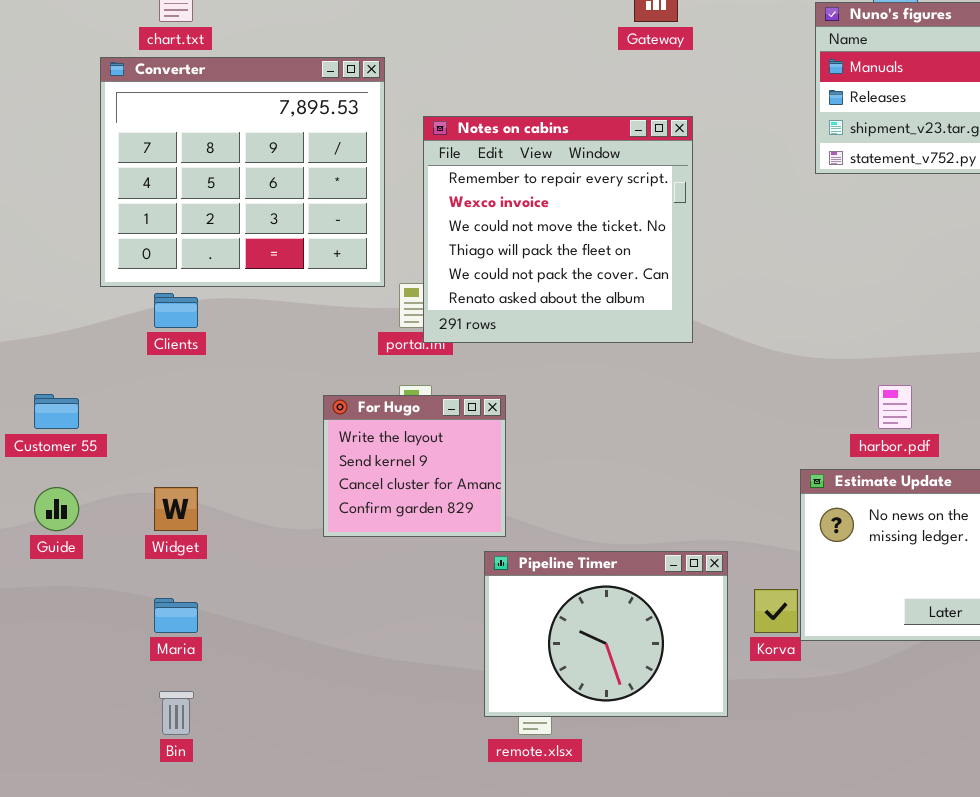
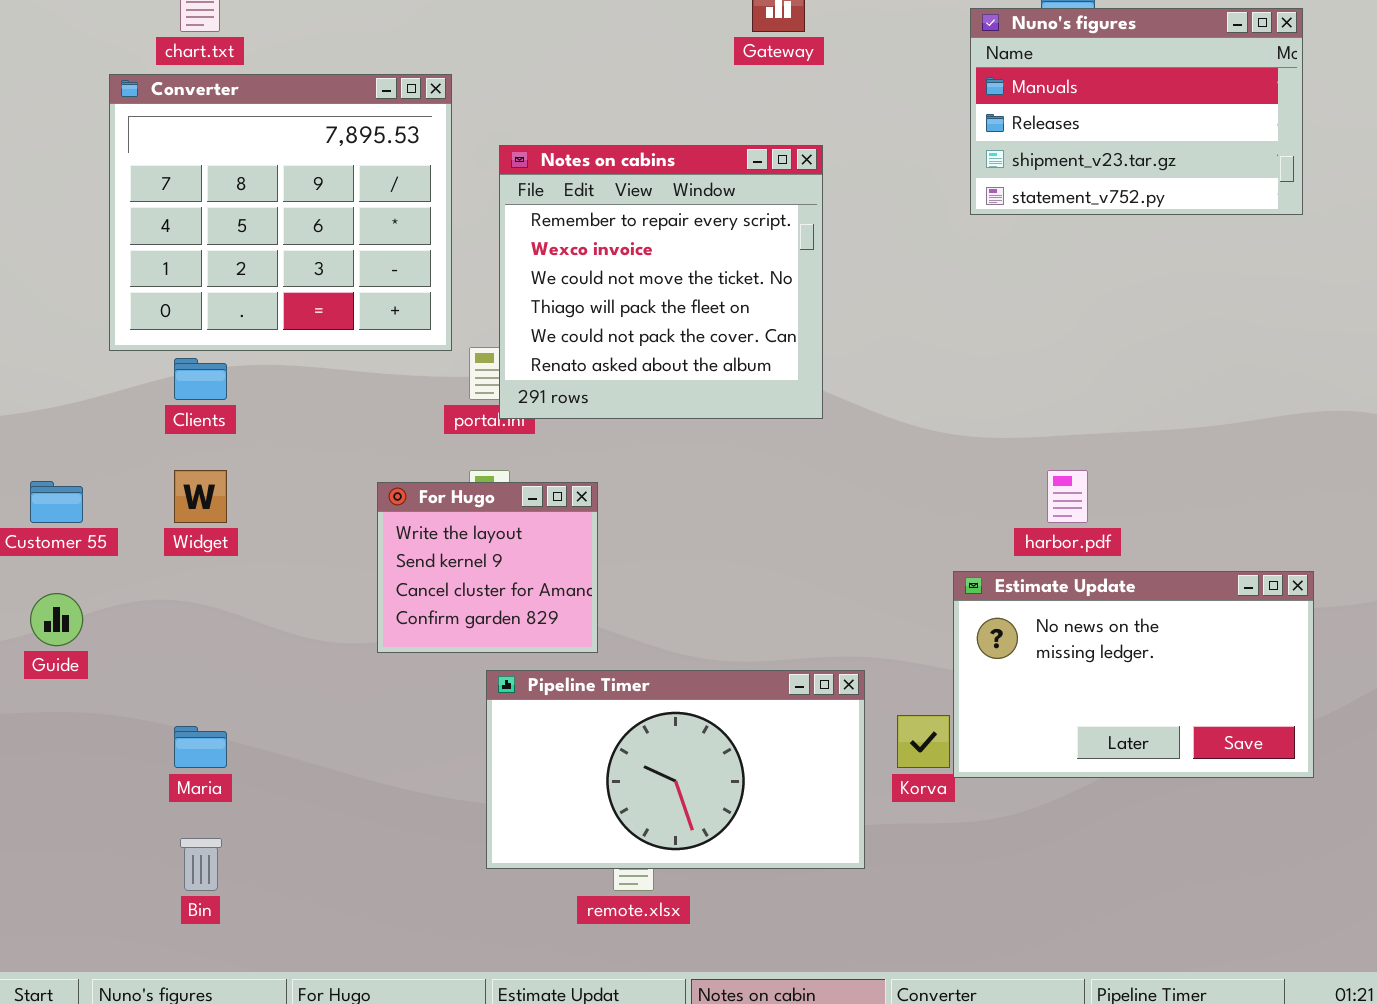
Widget: [154,487,198,531] -> [174,470,227,523], moved
Pipeline Timer: [484,551,728,717] -> [486,670,865,869], resized

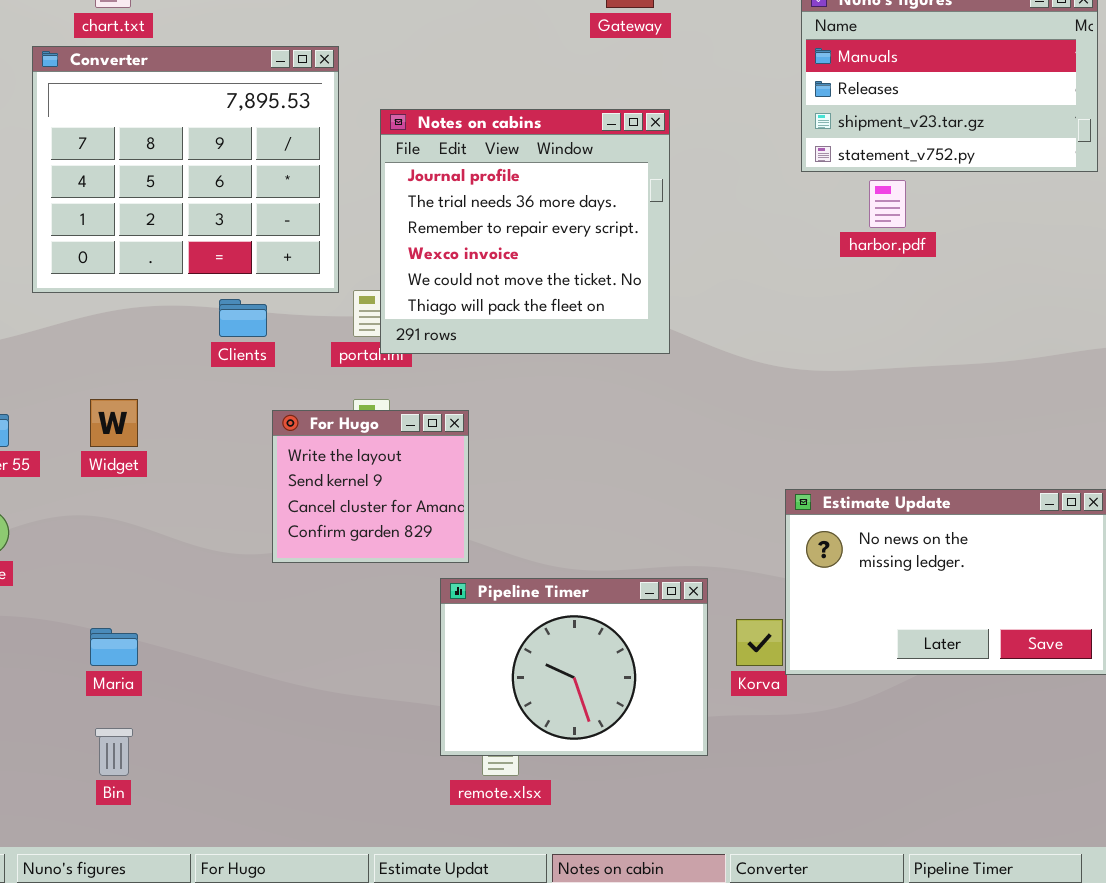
Notes on cabins: [499,145,823,419] -> [380,109,670,354], scrolled up 2 rows
Clients: [174,358,227,400] -> [219,299,267,337], moved
harbor.pdf: [1047,470,1088,523] -> [869,180,906,228], moved
Pipeline Timer: [486,670,865,869] -> [440,578,708,756], resized

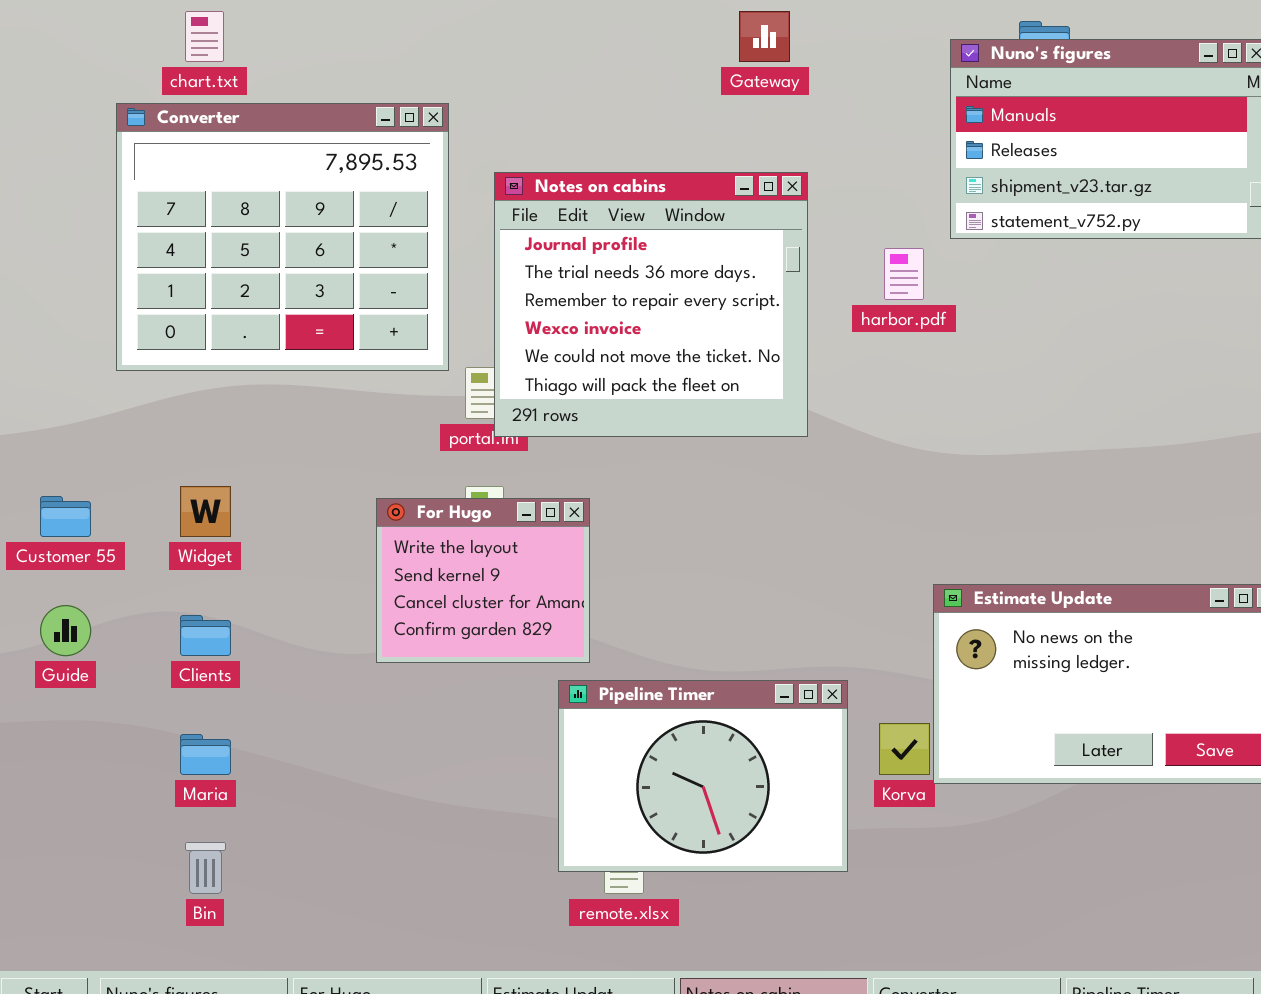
harbor.pdf: [869,180,906,228] -> [884,248,924,300], moved
Clients: [219,299,267,337] -> [180,615,231,656], moved

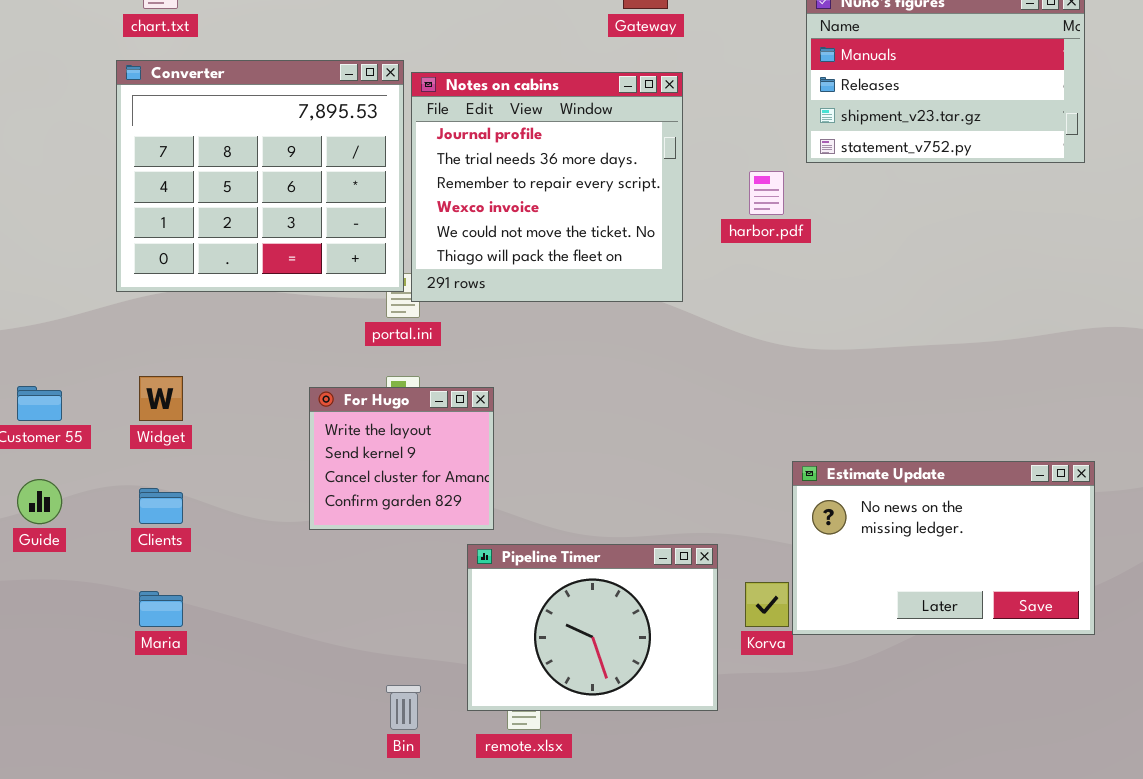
Converter: [116,103,449,371] -> [116,60,404,292], moved
Notes on cabins: [494,172,808,437] -> [411,72,683,302], moved
Bin: [185,842,226,894] -> [386,685,421,730], moved

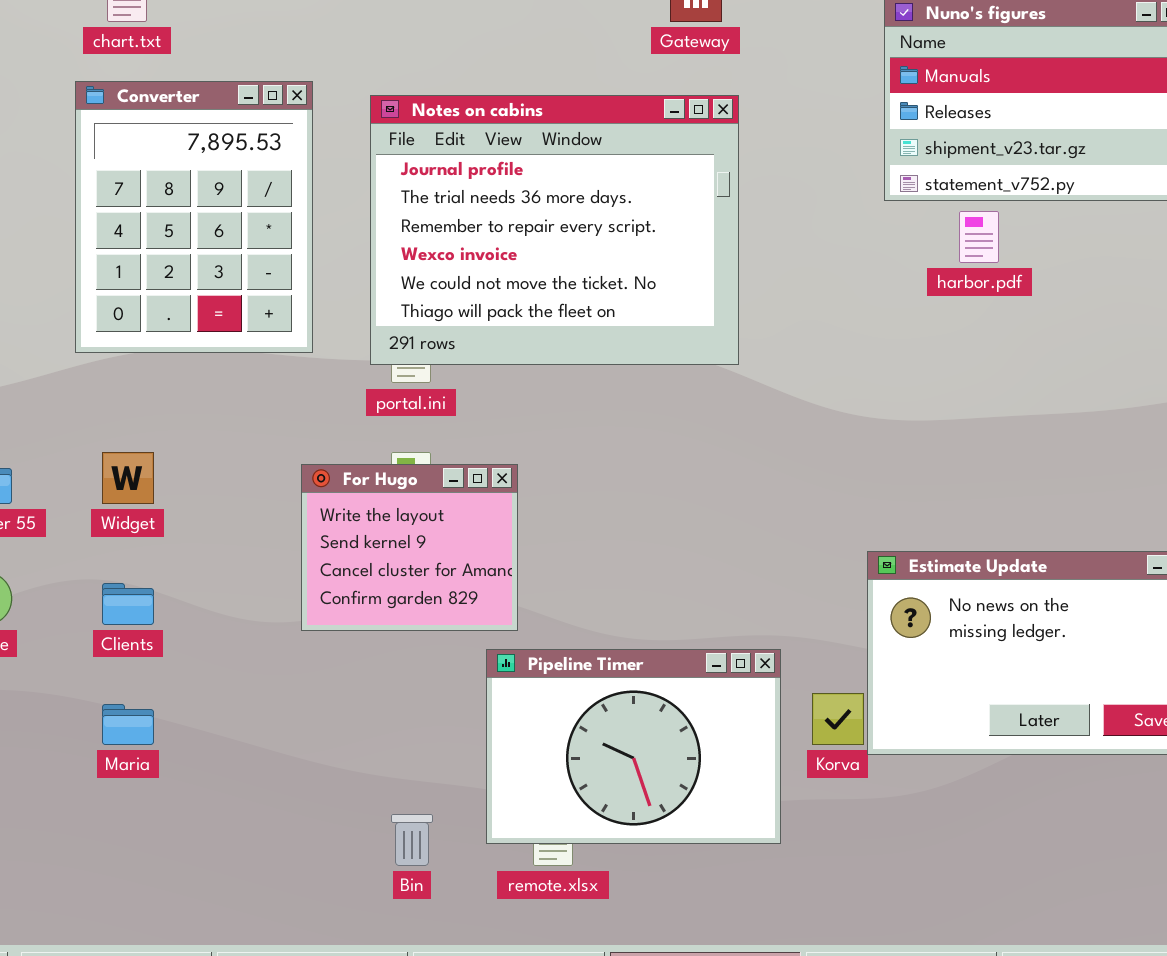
Converter: [116,60,404,292] -> [75,81,313,353], resized
Notes on cabins: [411,72,683,302] -> [370,95,739,365], resized
harbor.pdf: [749,171,784,215] -> [959,211,999,263], moved

